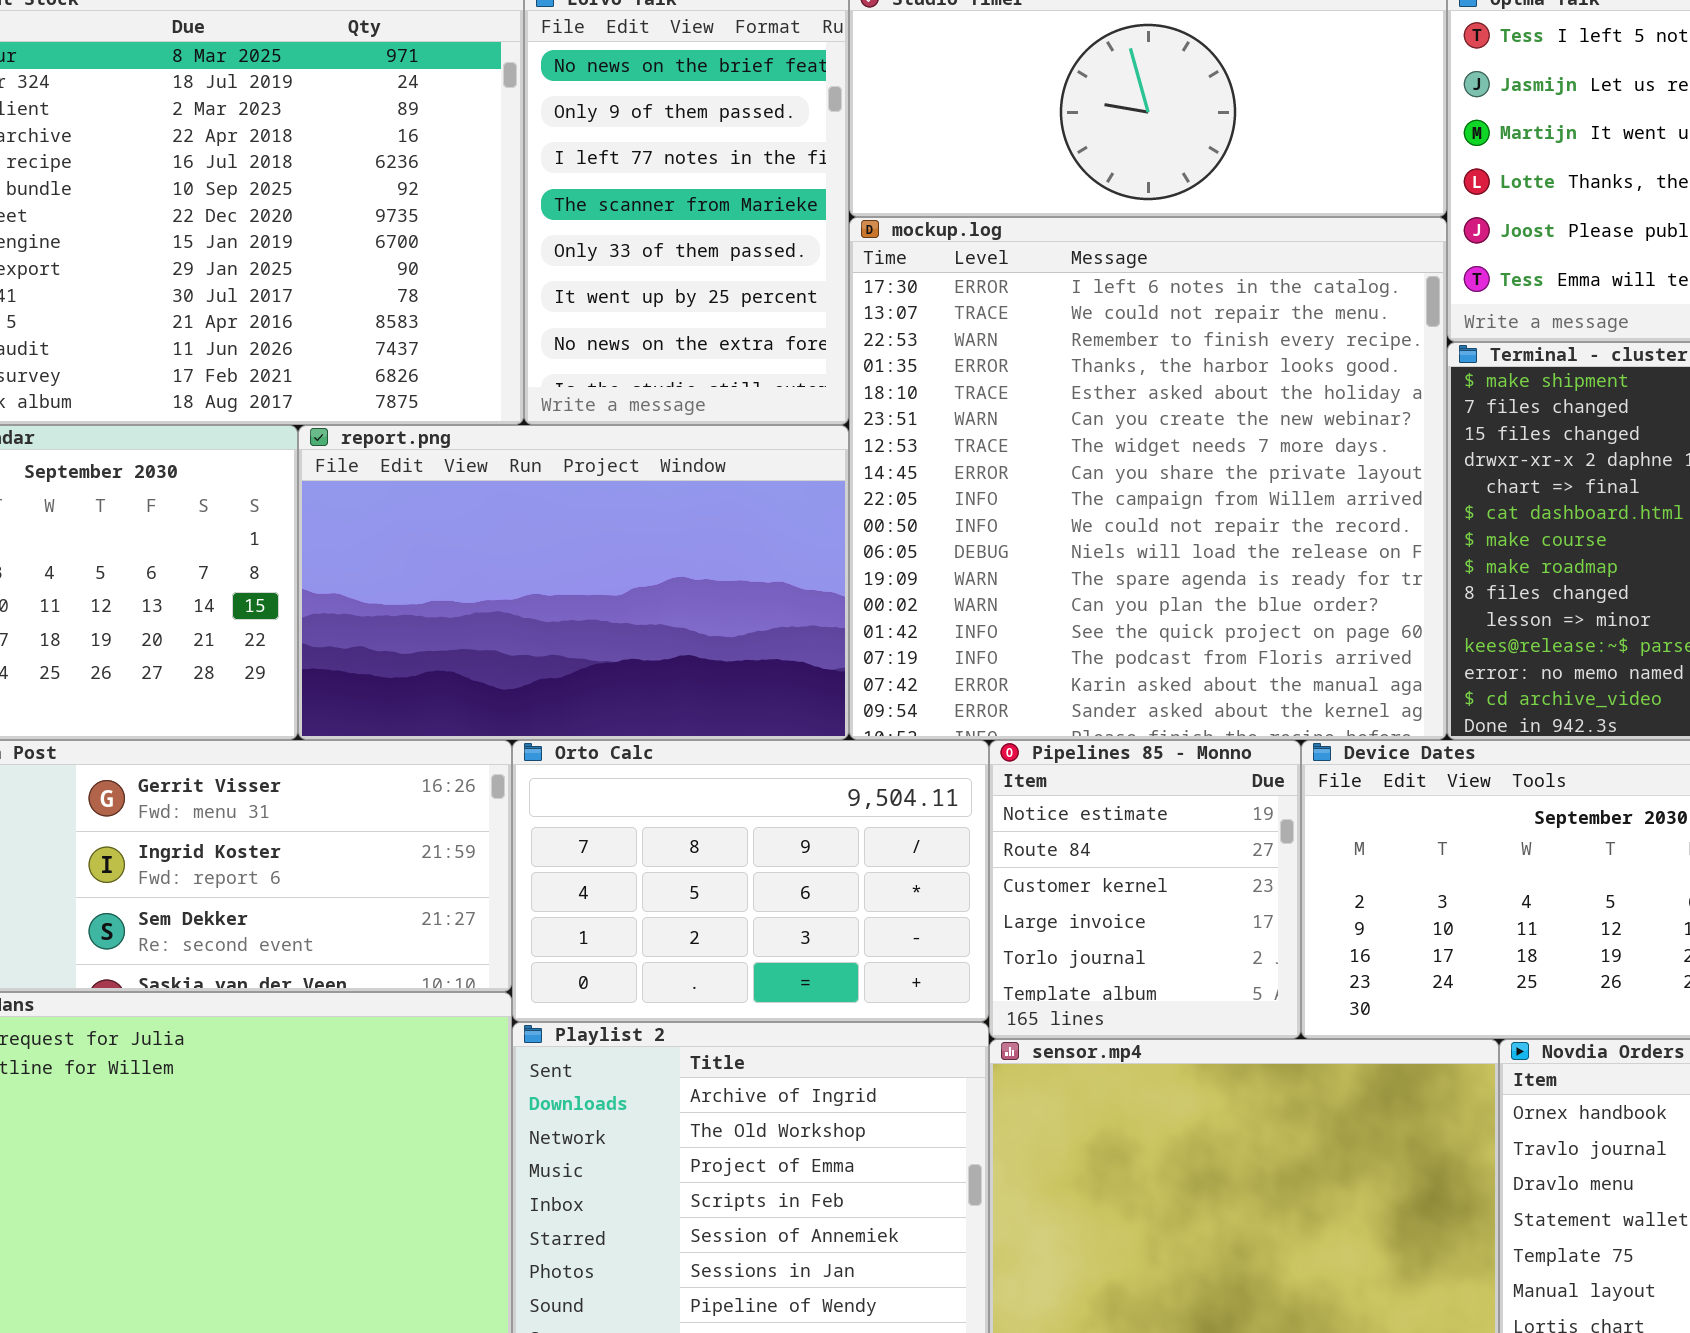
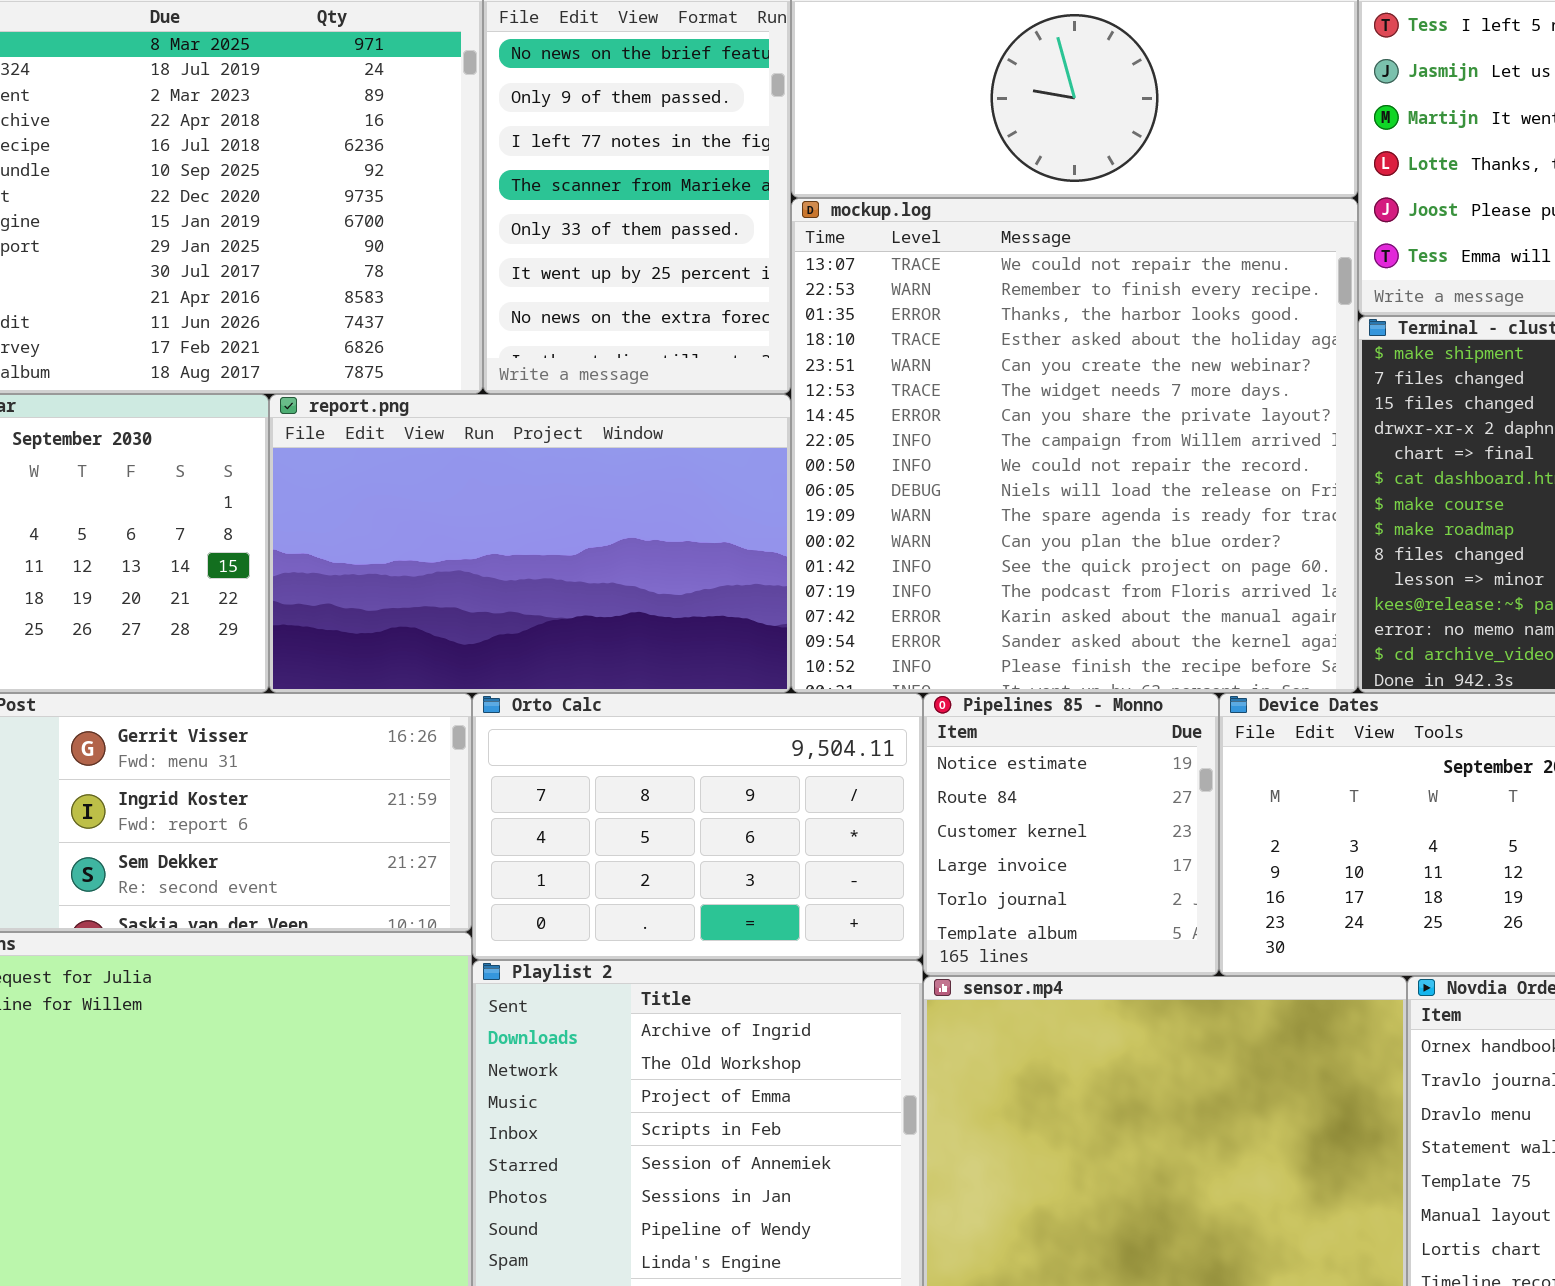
mockup.log: [849,217,1447,740] -> [791,198,1358,693], scrolled down 1 row

